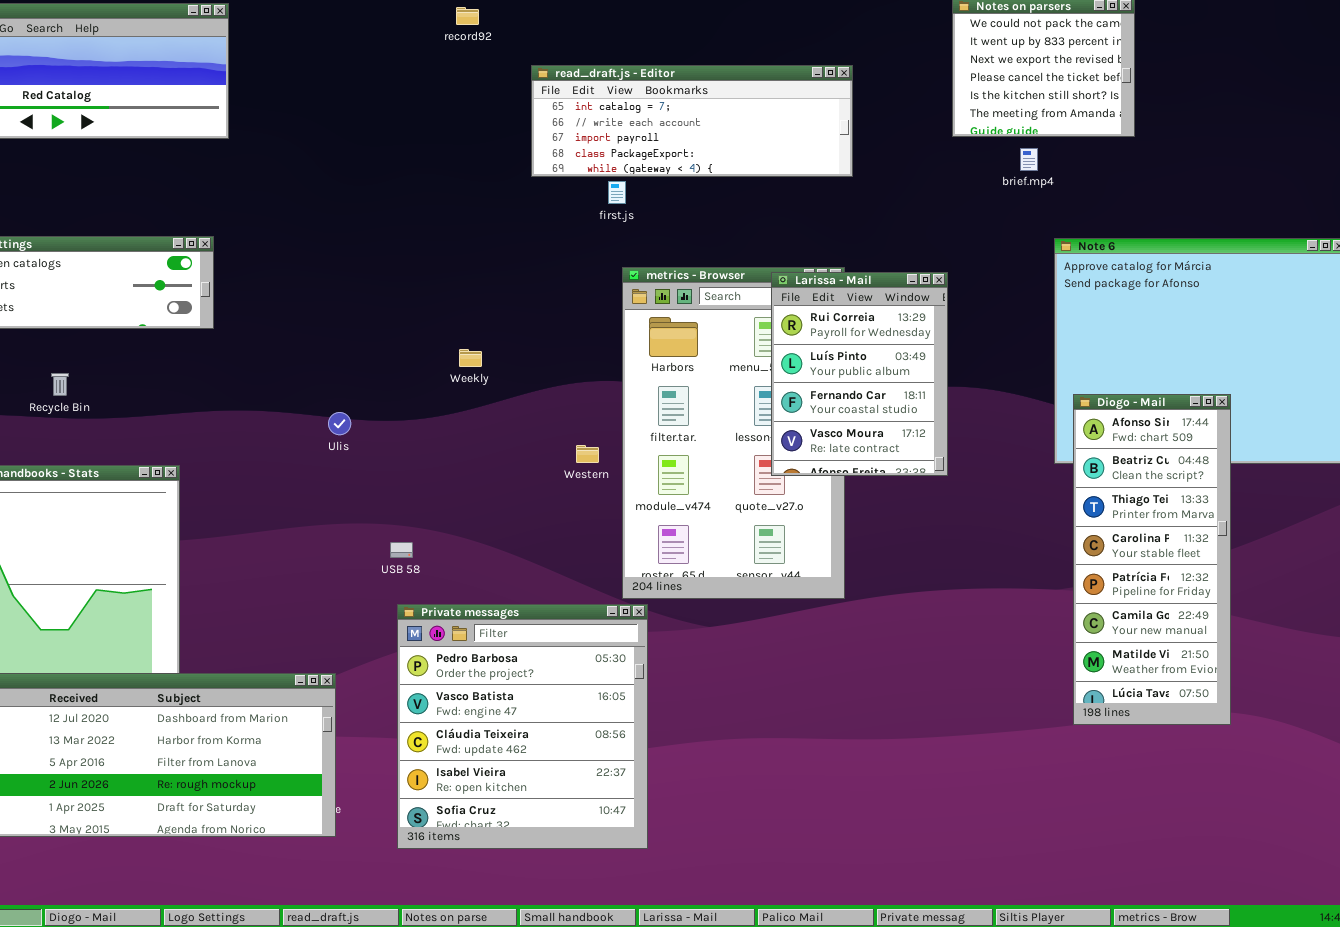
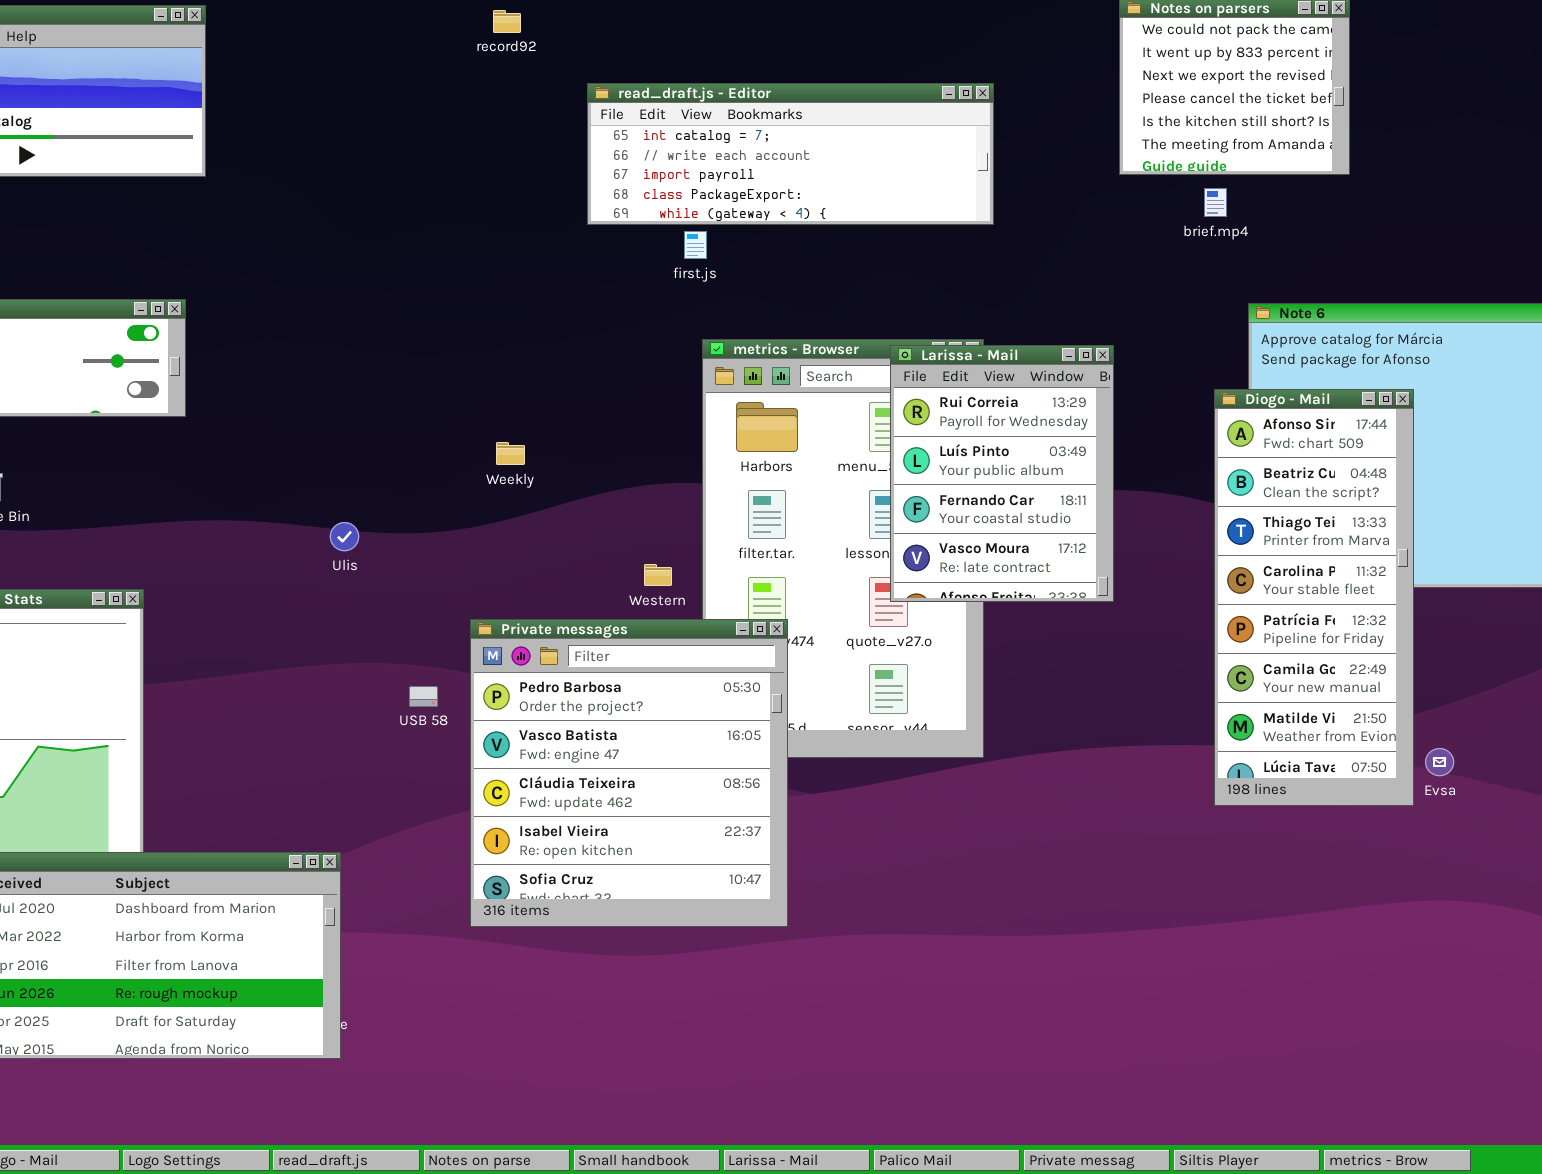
Diogo - Mail: [1073,394,1231,725] -> [1214,389,1414,806], moved
Private messages: [397,604,648,849] -> [470,619,788,927], moved

